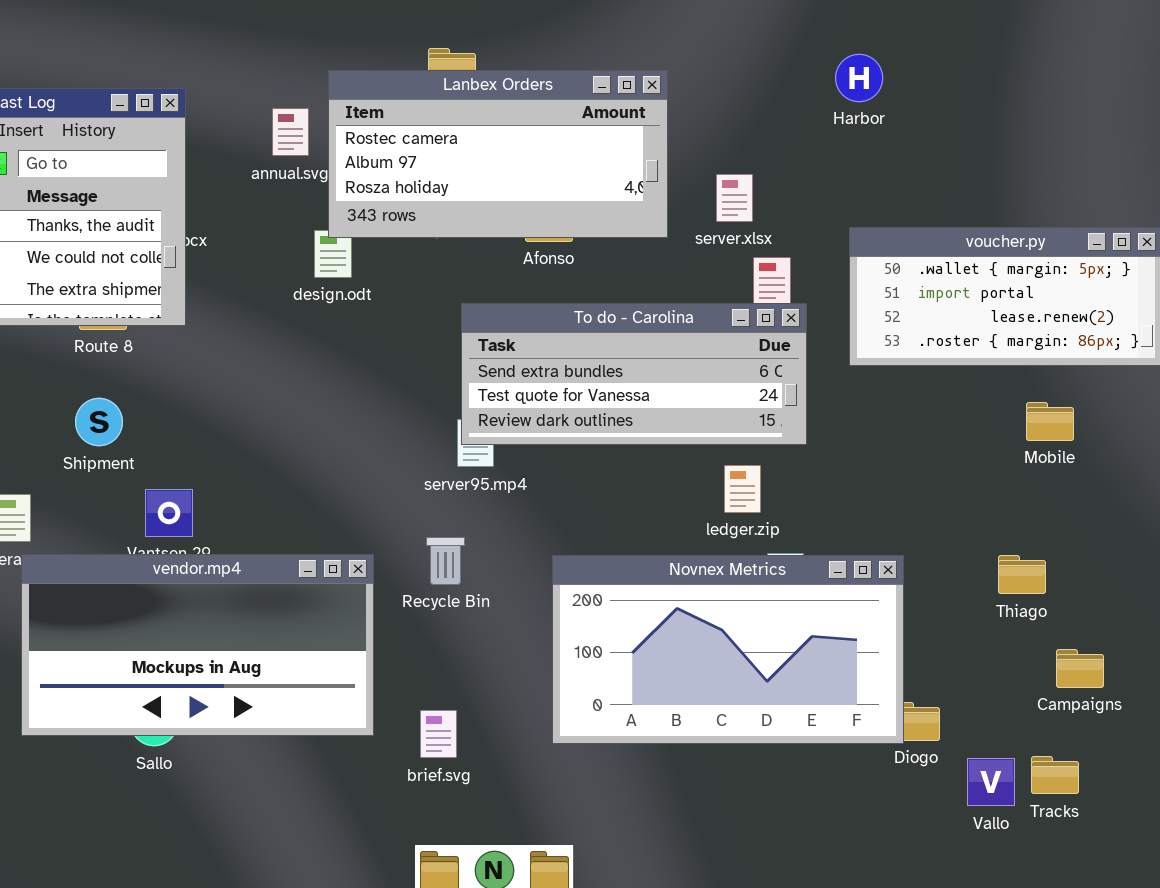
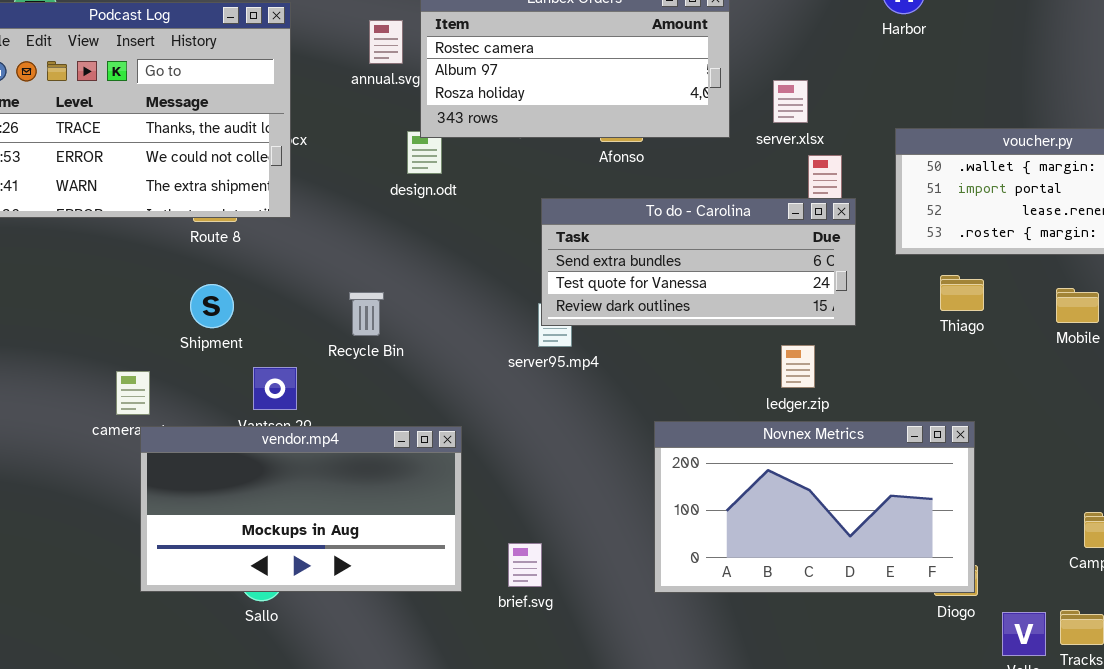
Recycle Bin: [426,537,465,585] -> [349,292,384,336], moved
Novnex Metrics: [552,555,904,744] -> [654,421,975,593], moved
Thiago: [998,555,1046,594] -> [940,275,984,311], moved
brief.svg: [420,710,457,758] -> [508,543,542,587], moved

